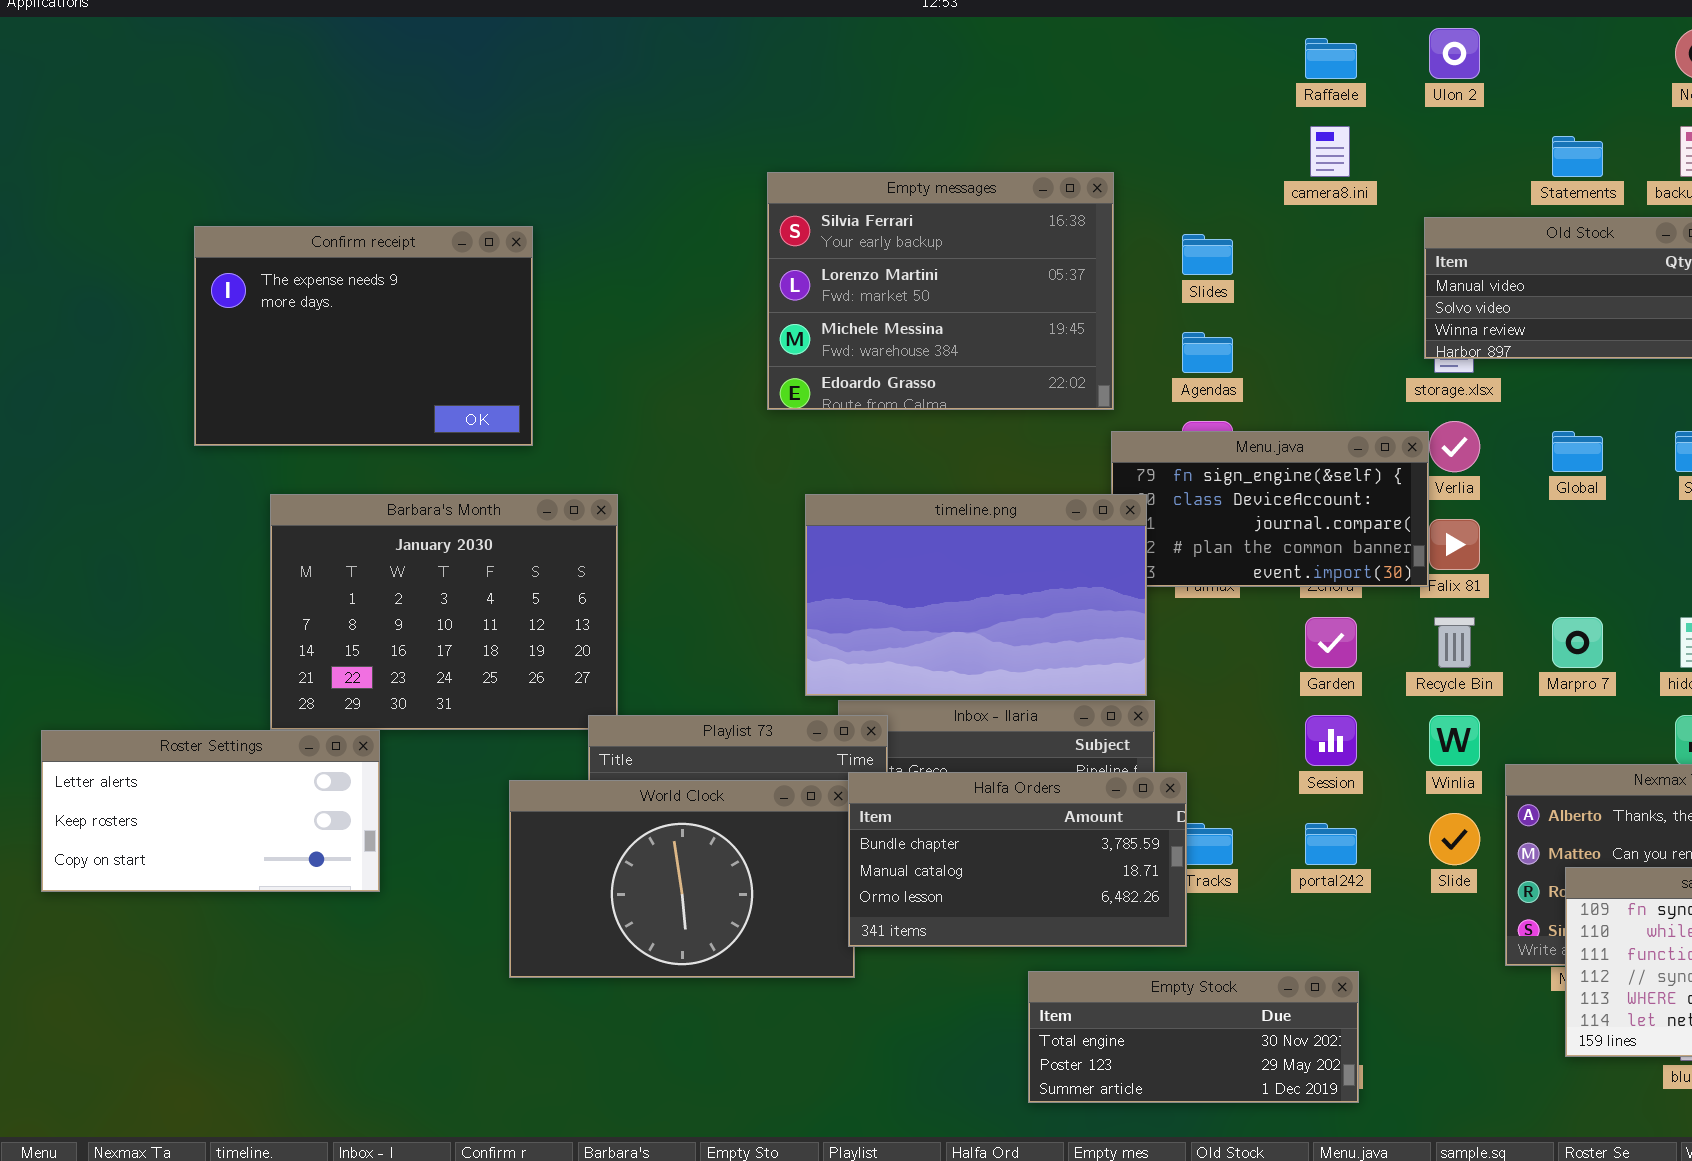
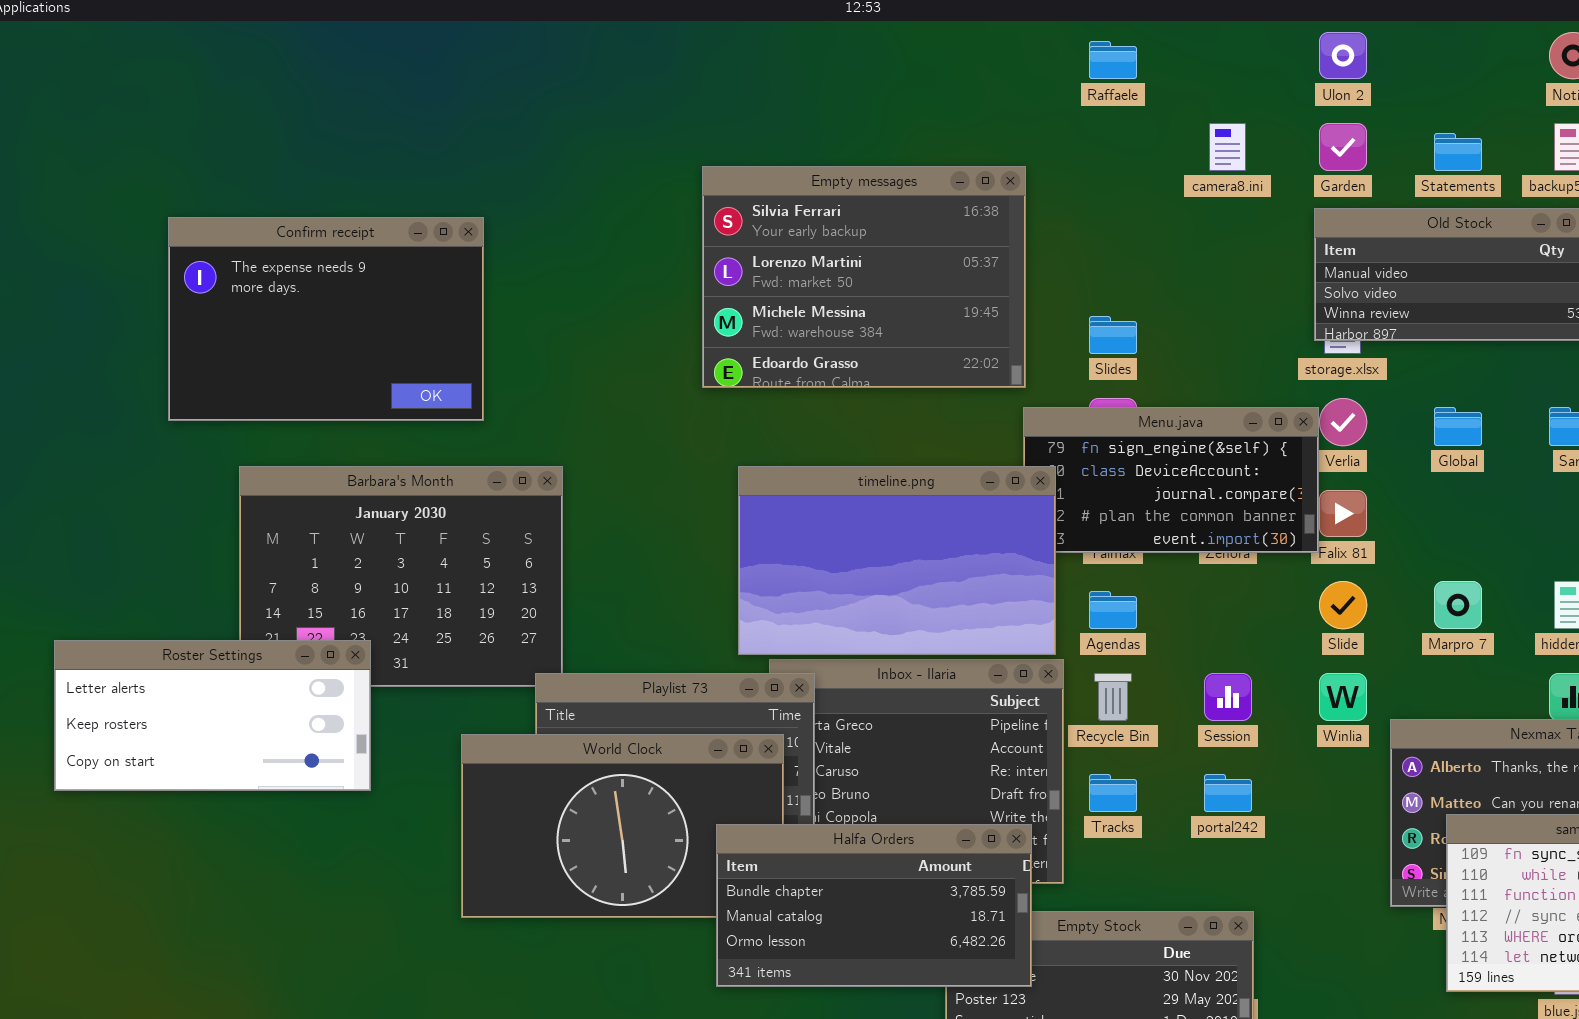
Raffaele: [1305,38,1357,79] -> [1089,41,1137,79], moved
Slides: [1182,234,1233,275] -> [1089,316,1137,354], moved
Agendas: [1182,332,1233,373] -> [1089,591,1137,629], moved
Garden: [1305,617,1357,668] -> [1319,123,1367,171], moved
Recycle Bin: [1434,617,1475,668] -> [1094,673,1132,721], moved
Roster Settings: [41,730,380,892] -> [54,640,371,791], moved
Halfa Orders: [848,772,1187,947] -> [716,824,1032,987], moved
Slide: [1429,813,1480,865] -> [1319,581,1367,629], moved

